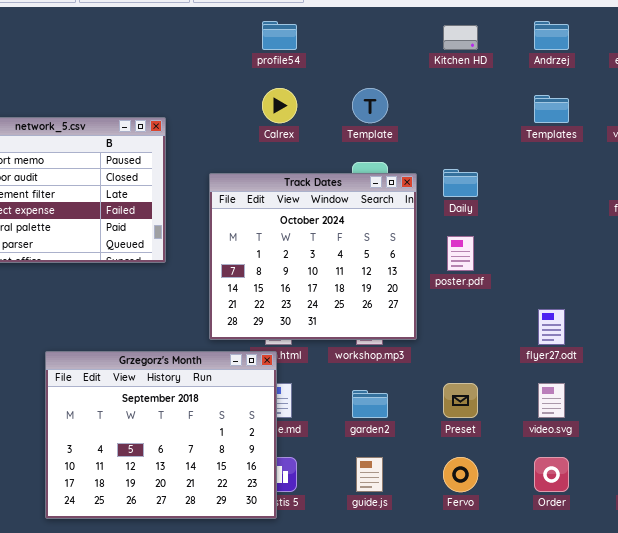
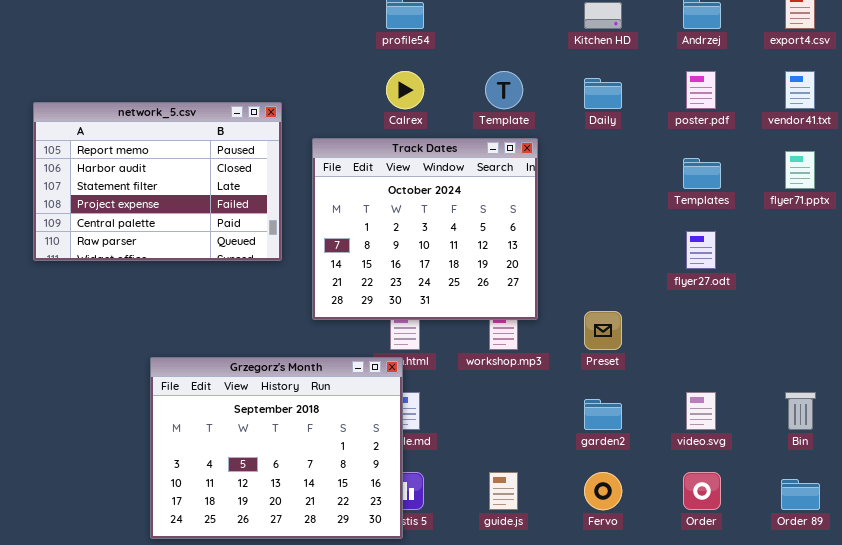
Templates: [534,95,569,123] -> [683,158,721,189], moved
Daily: [443,169,478,197] -> [584,78,622,109], moved
Track Dates: [209,173,417,340] -> [312,138,538,320], moved
poster.pdf: [447,236,474,271] -> [686,71,716,109], moved
flyer27.odt: [538,309,565,345] -> [686,231,716,269], moved
Preset: [443,383,478,418] -> [584,311,622,350], moved
garden2: [352,390,388,418] -> [584,399,622,430], moved

